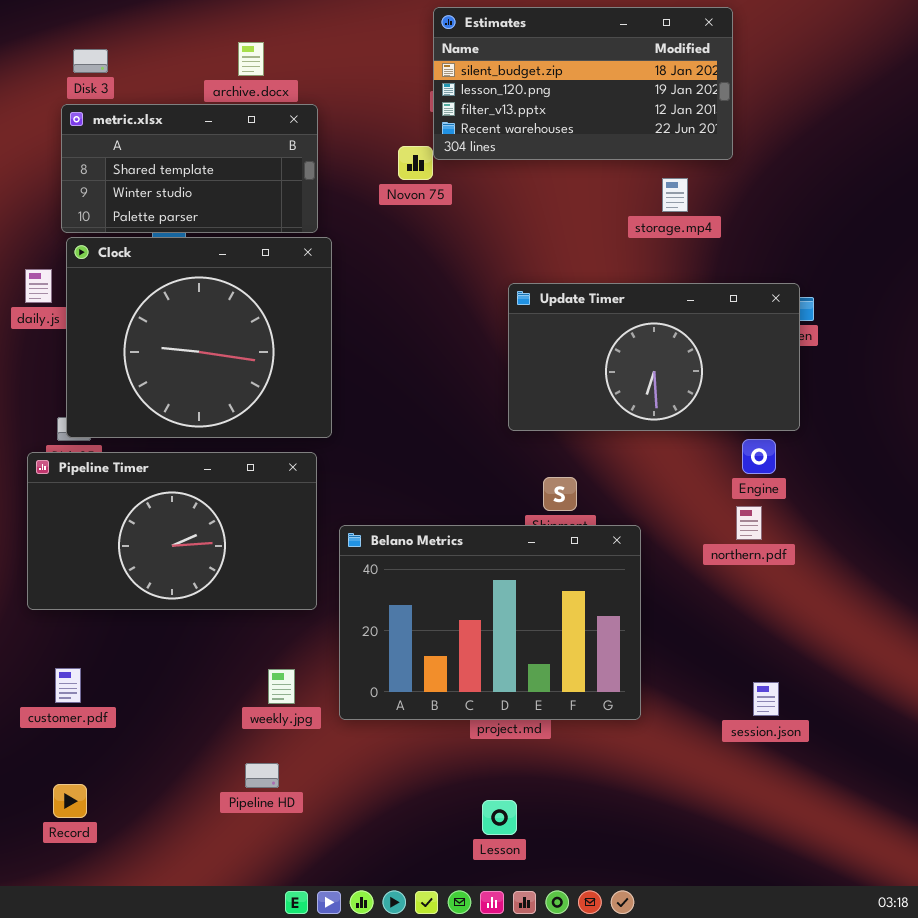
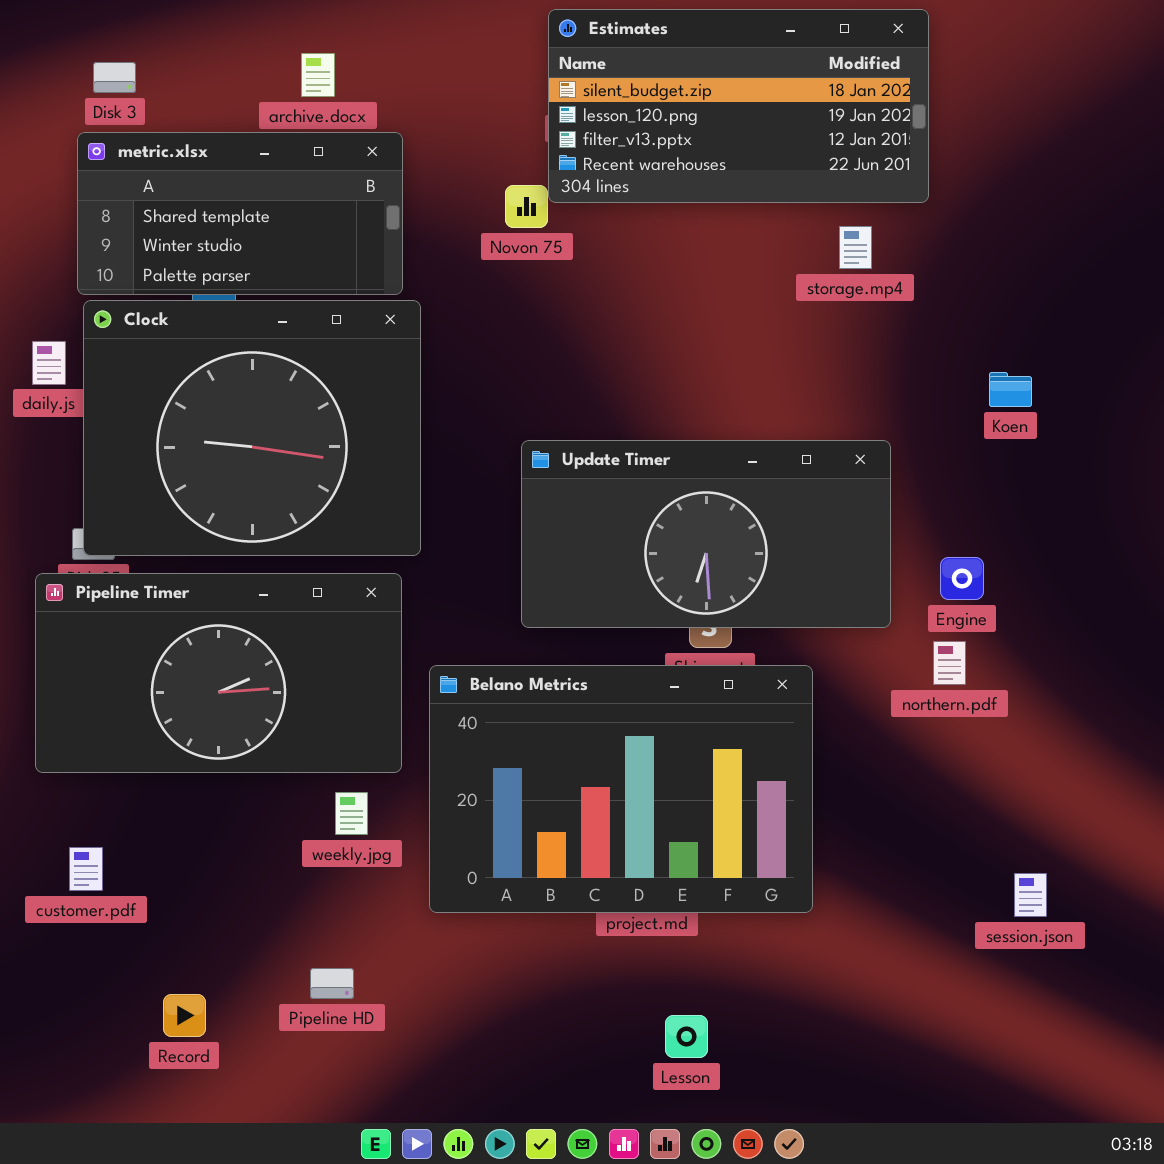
Update Timer: [508,283,800,431] -> [521,440,891,628], moved
weekly.jpg: [268,669,295,704] -> [335,792,368,835], moved
session.json: [753,682,779,716] -> [1014,873,1047,917], moved
Record: [53,784,87,818] -> [163,994,206,1037], moved
Lesson: [482,800,517,835] -> [665,1015,708,1058], moved

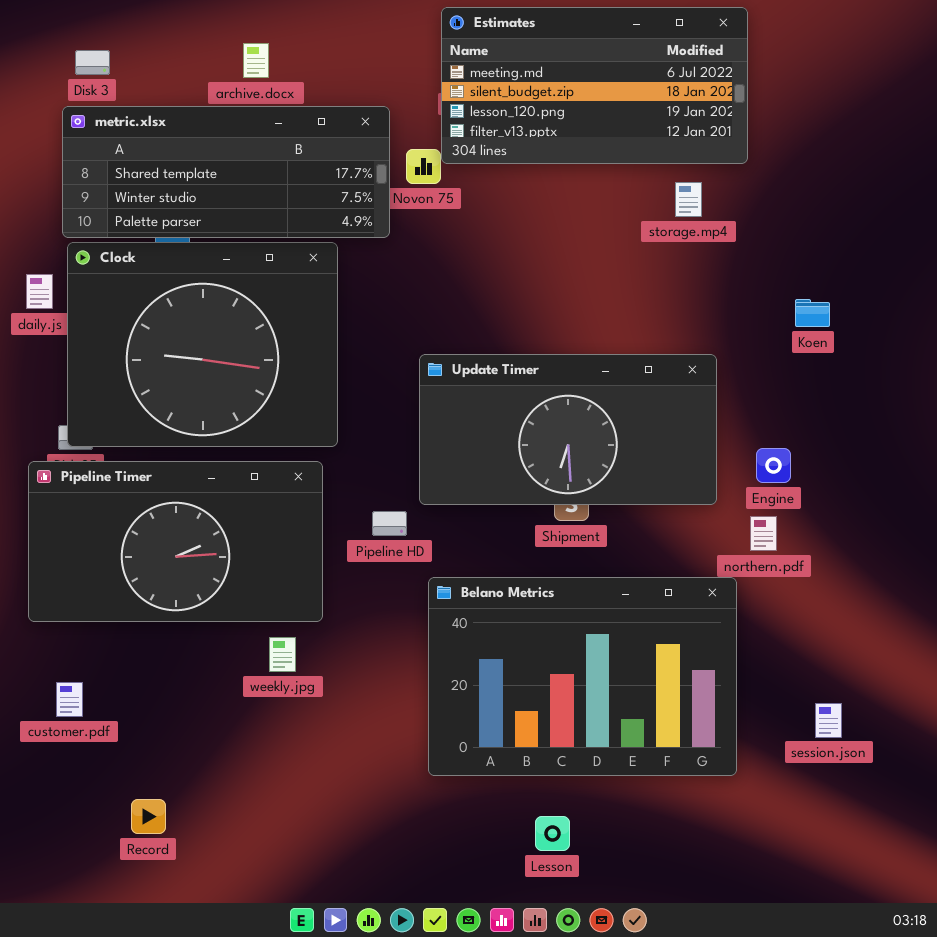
Estimates: [548,9,929,203] -> [441,7,748,164], scrolled up 1 row
metric.xlsx: [77,132,403,295] -> [62,106,390,238], resized
Belano Metrics: [429,665,813,913] -> [428,577,737,776], moved
Pipeline HD: [310,968,354,999] -> [372,511,407,536], moved

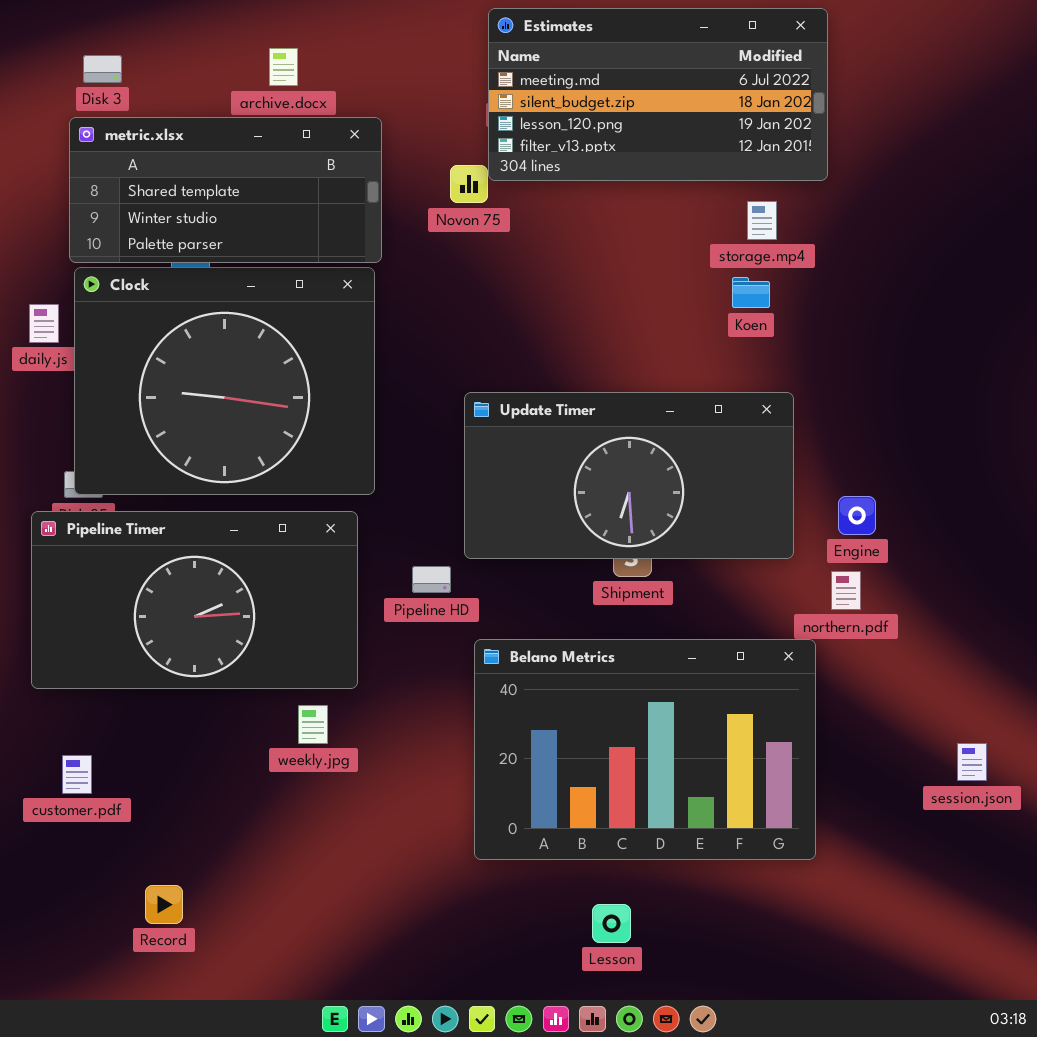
metric.xlsx: [62,106,390,238] -> [69,117,382,263], resized
Koen: [795,299,830,327] -> [732,277,770,308], moved
session.json: [815,703,842,738] -> [957,743,987,781], moved

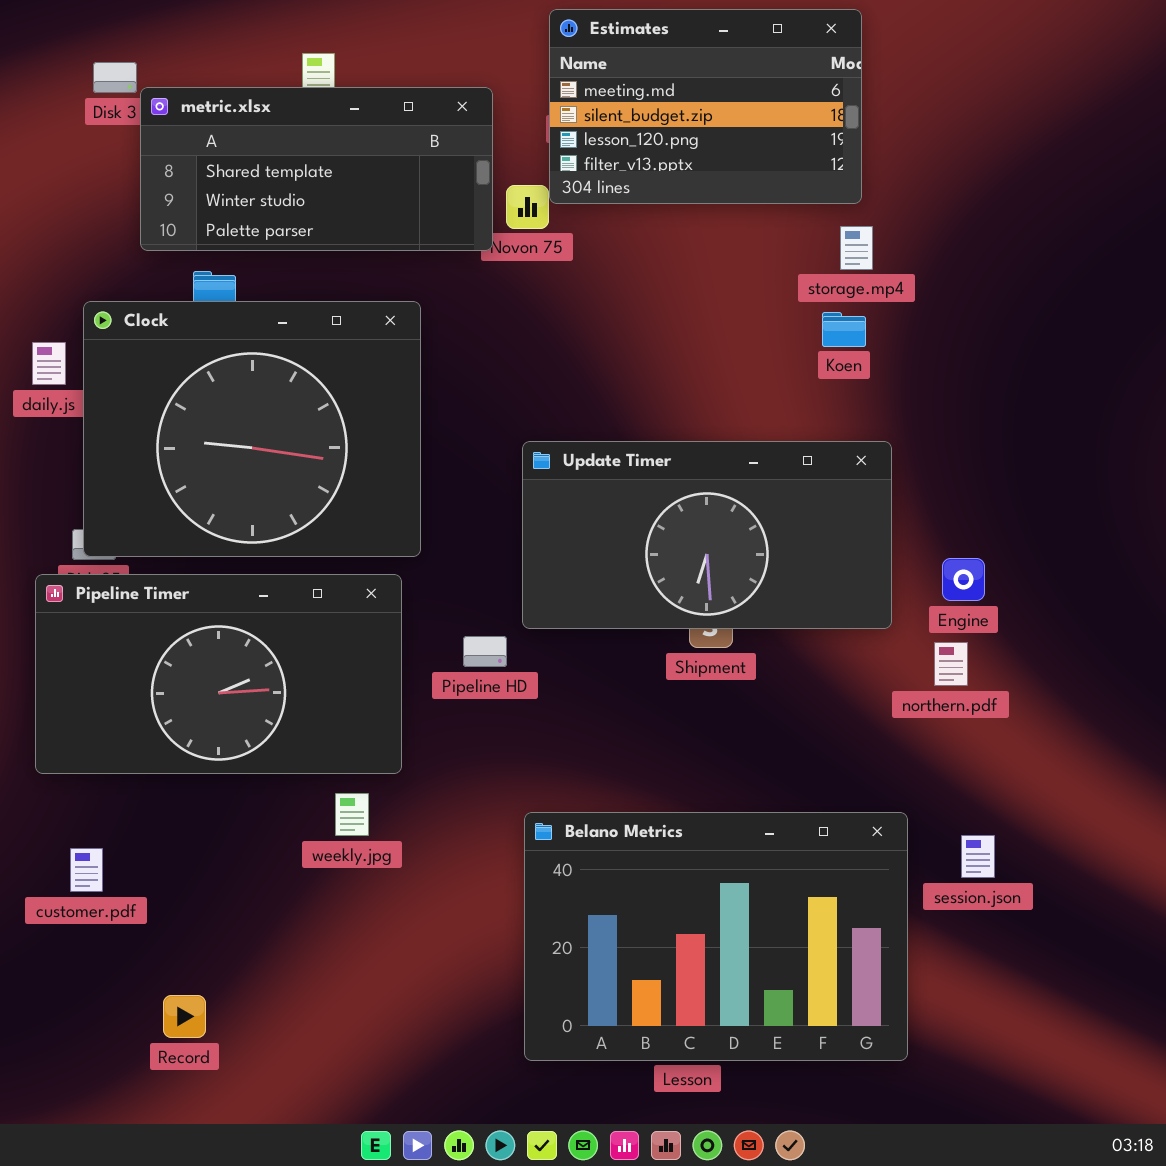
Estimates: [488,8,828,181] -> [549,9,862,204], resized
metric.xlsx: [69,117,382,263] -> [140,87,493,251], moved
Belano Metrics: [474,639,816,860] -> [524,812,908,1061], moved
session.json: [957,743,987,781] -> [961,835,995,878], moved

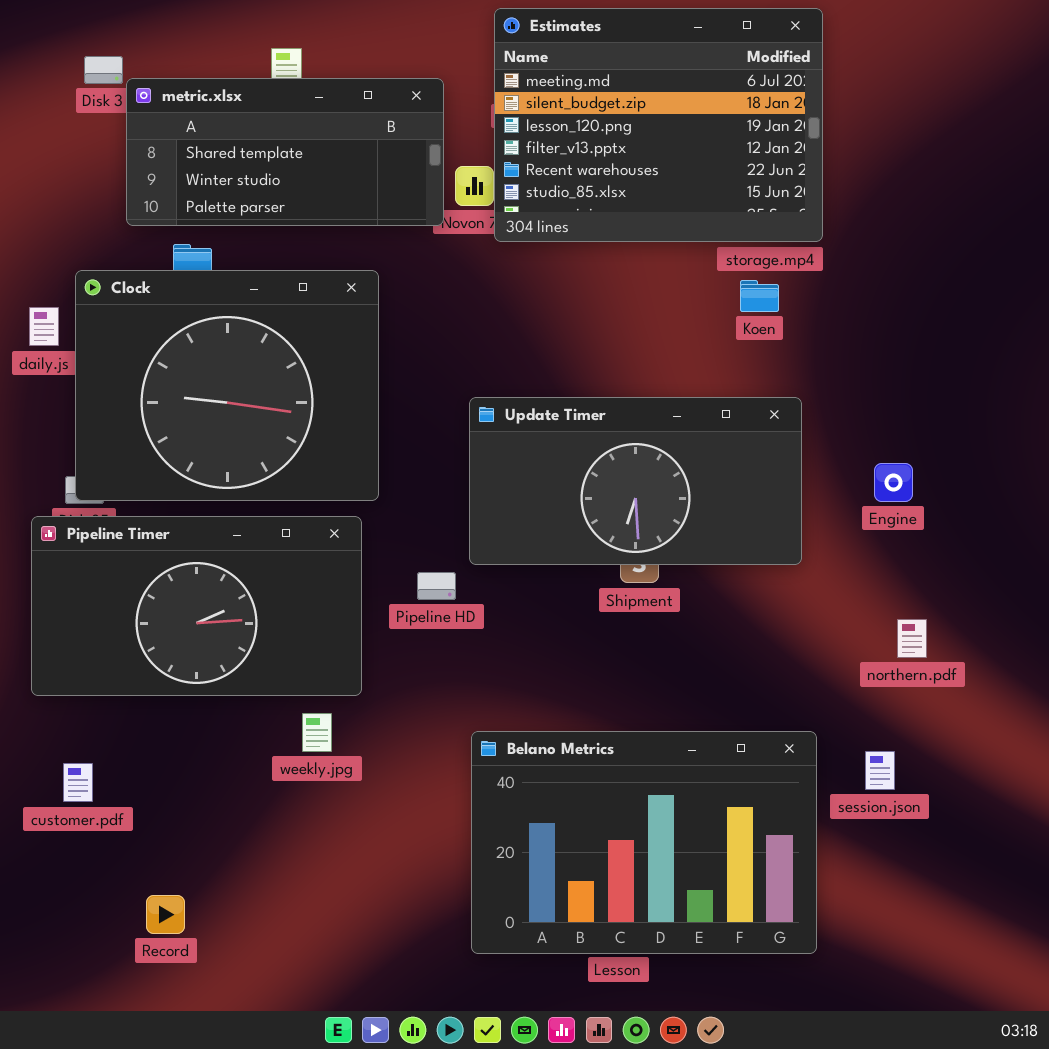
Estimates: [549,9,862,204] -> [494,8,823,242], resized
Engine: [942,558,985,601] -> [874,463,913,502], moved
northern.pdf: [934,642,968,686] -> [897,619,927,658], moved

